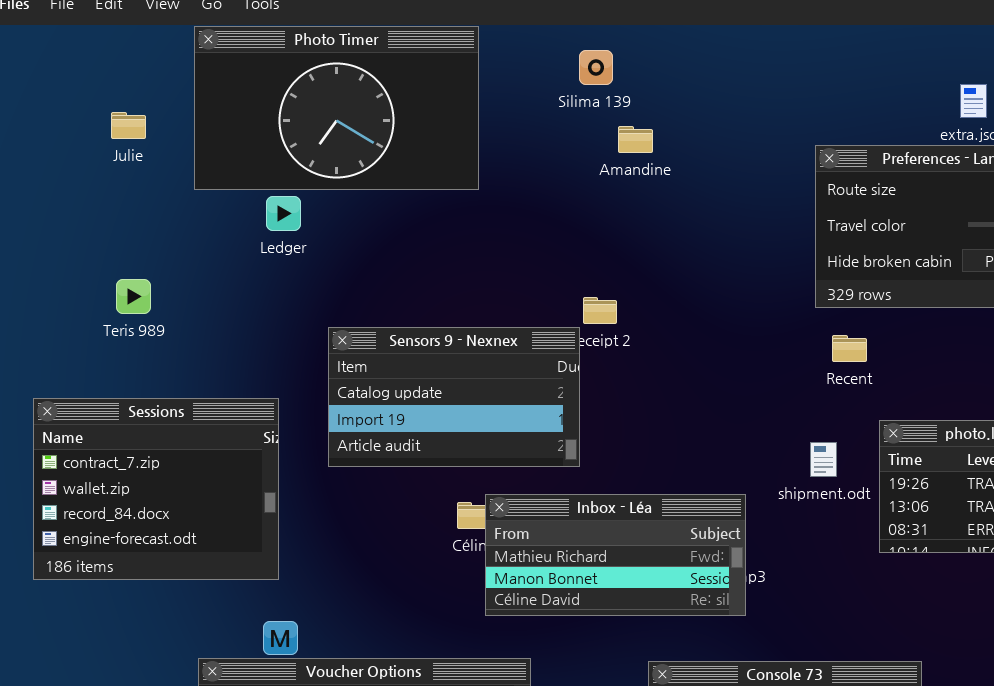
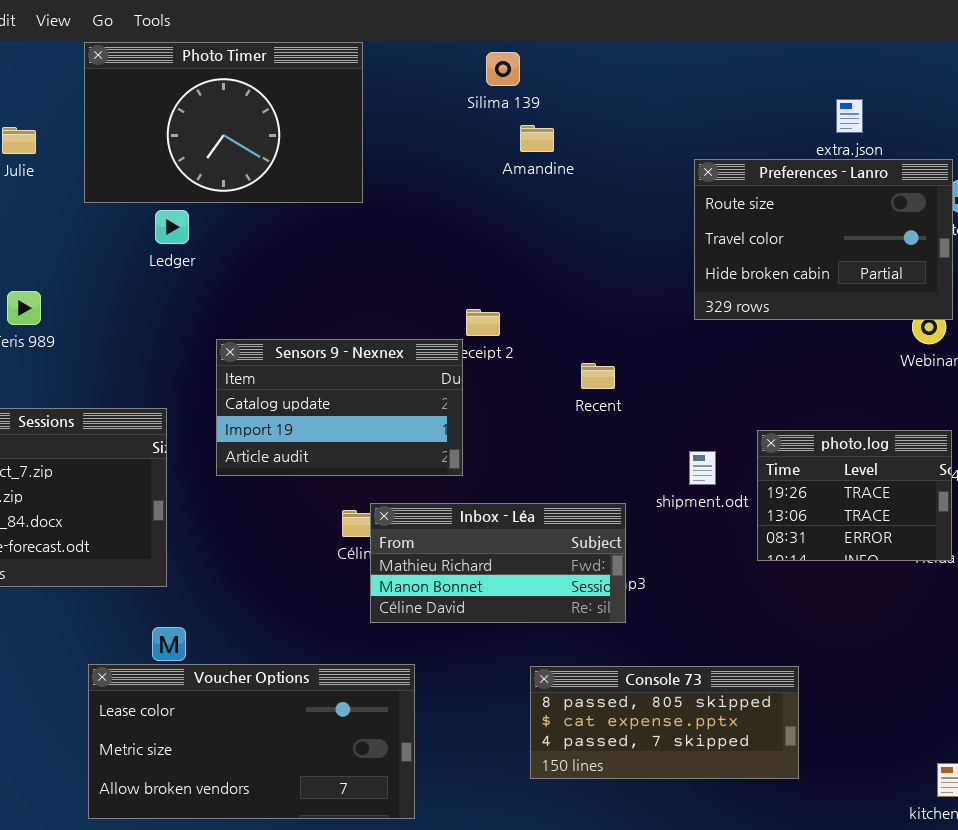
Silima 139: [579,50,613,85] -> [486,52,520,86], moved
Amandine: [618,126,653,153] -> [520,125,554,152], moved
Recent: [832,335,867,362] -> [581,363,615,389], moved

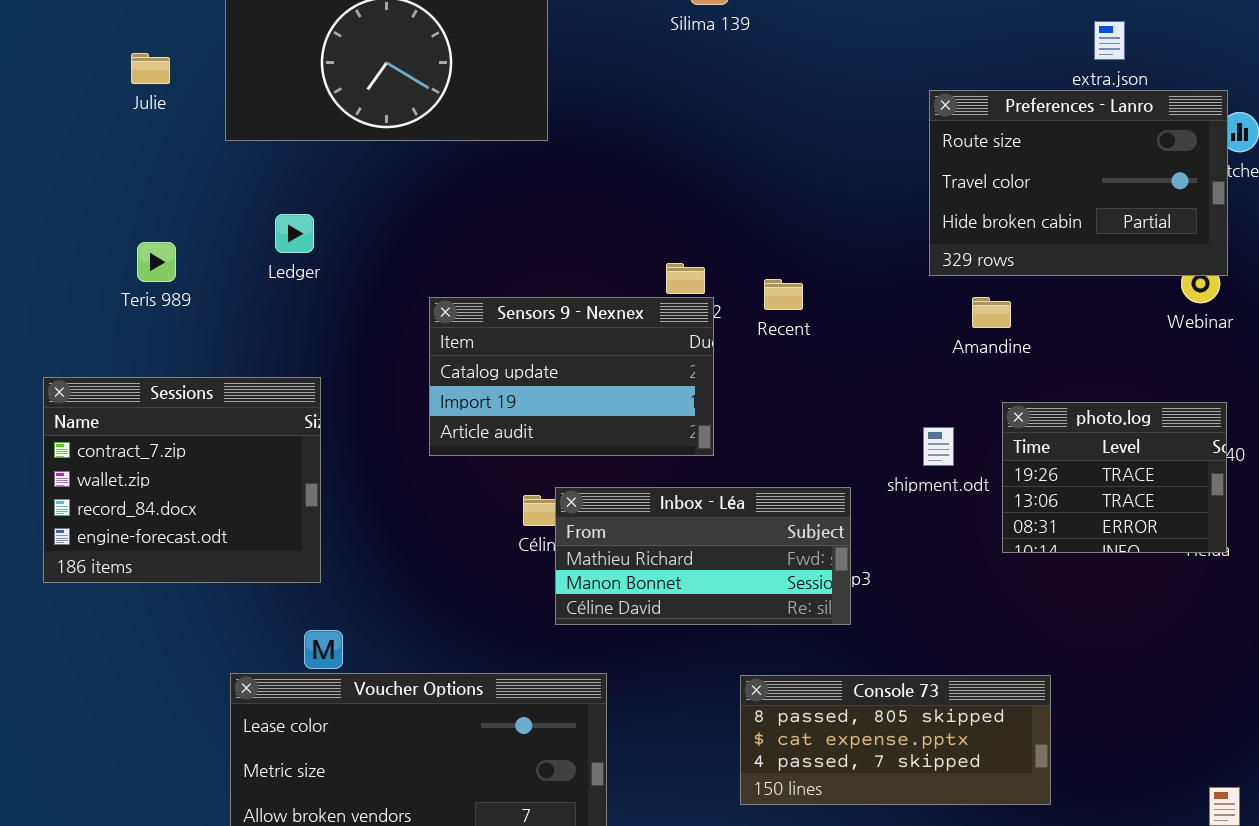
Amandine: [520,125,554,152] -> [972,297,1011,328], moved
Ledger: [155,210,189,244] -> [275,214,314,253], moved
Sensors 9 - Nexnex: [216,339,463,476] -> [429,297,714,456], moved
Recent: [581,363,615,389] -> [764,279,803,310], moved

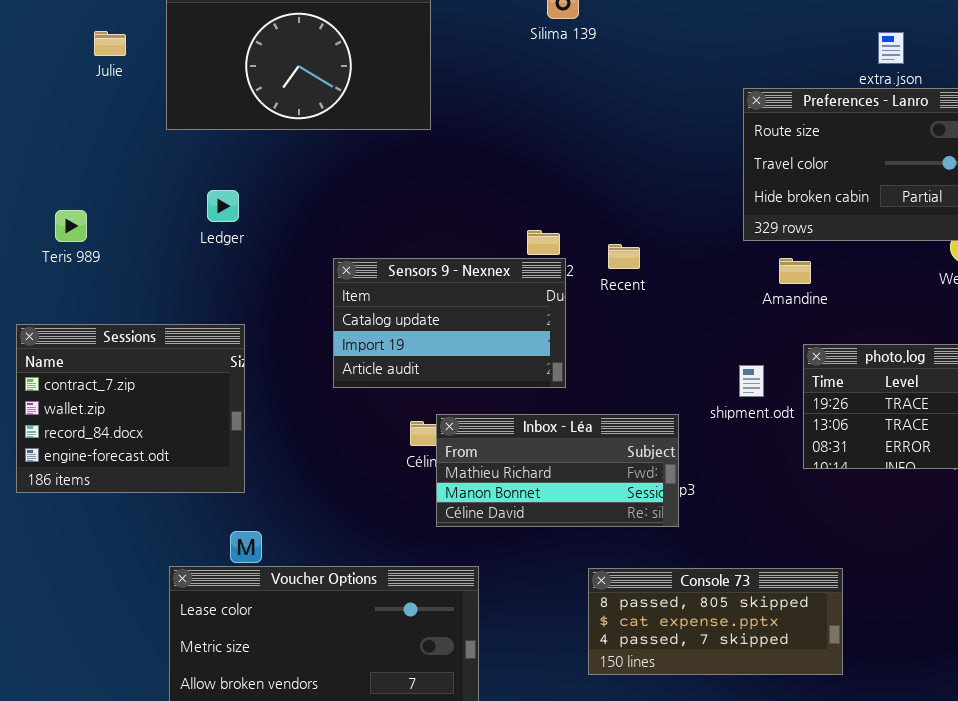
Julie: [131,53,170,84] -> [94,31,126,56], moved
Teris 989: [137,242,176,282] -> [55,210,87,242], moved

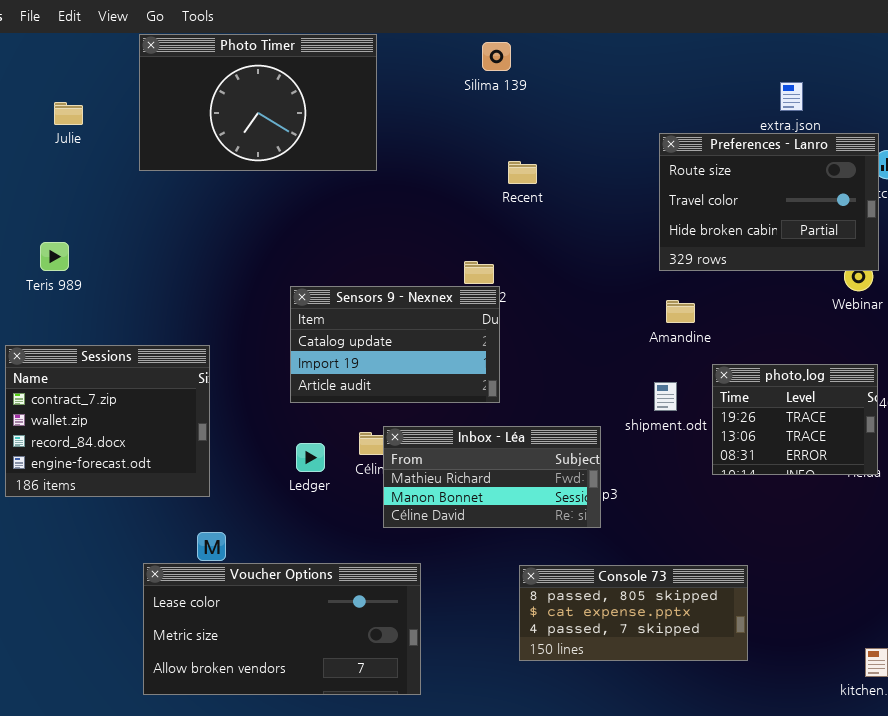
Julie: [94,31,126,56] -> [54,102,83,125], moved
Ledger: [207,190,239,222] -> [296,443,325,472], moved
Recent: [608,244,640,269] -> [508,161,537,184], moved
Amandine: [779,258,811,284] -> [666,300,695,323], moved

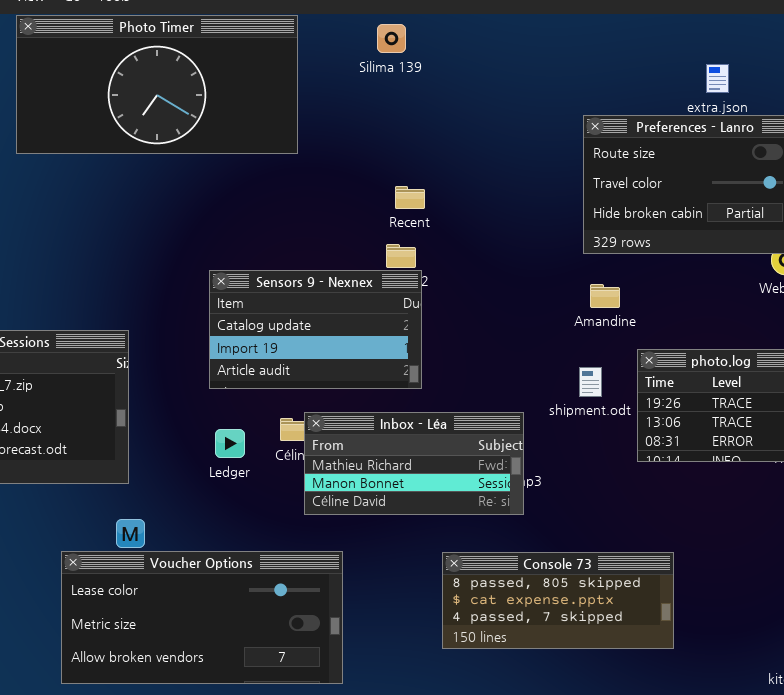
Photo Timer: [139,34,377,171] -> [16,15,298,154], resized
Silima 139: [482,42,511,71] -> [377,24,406,53], moved
Recent: [508,161,537,184] -> [395,186,425,209], moved

